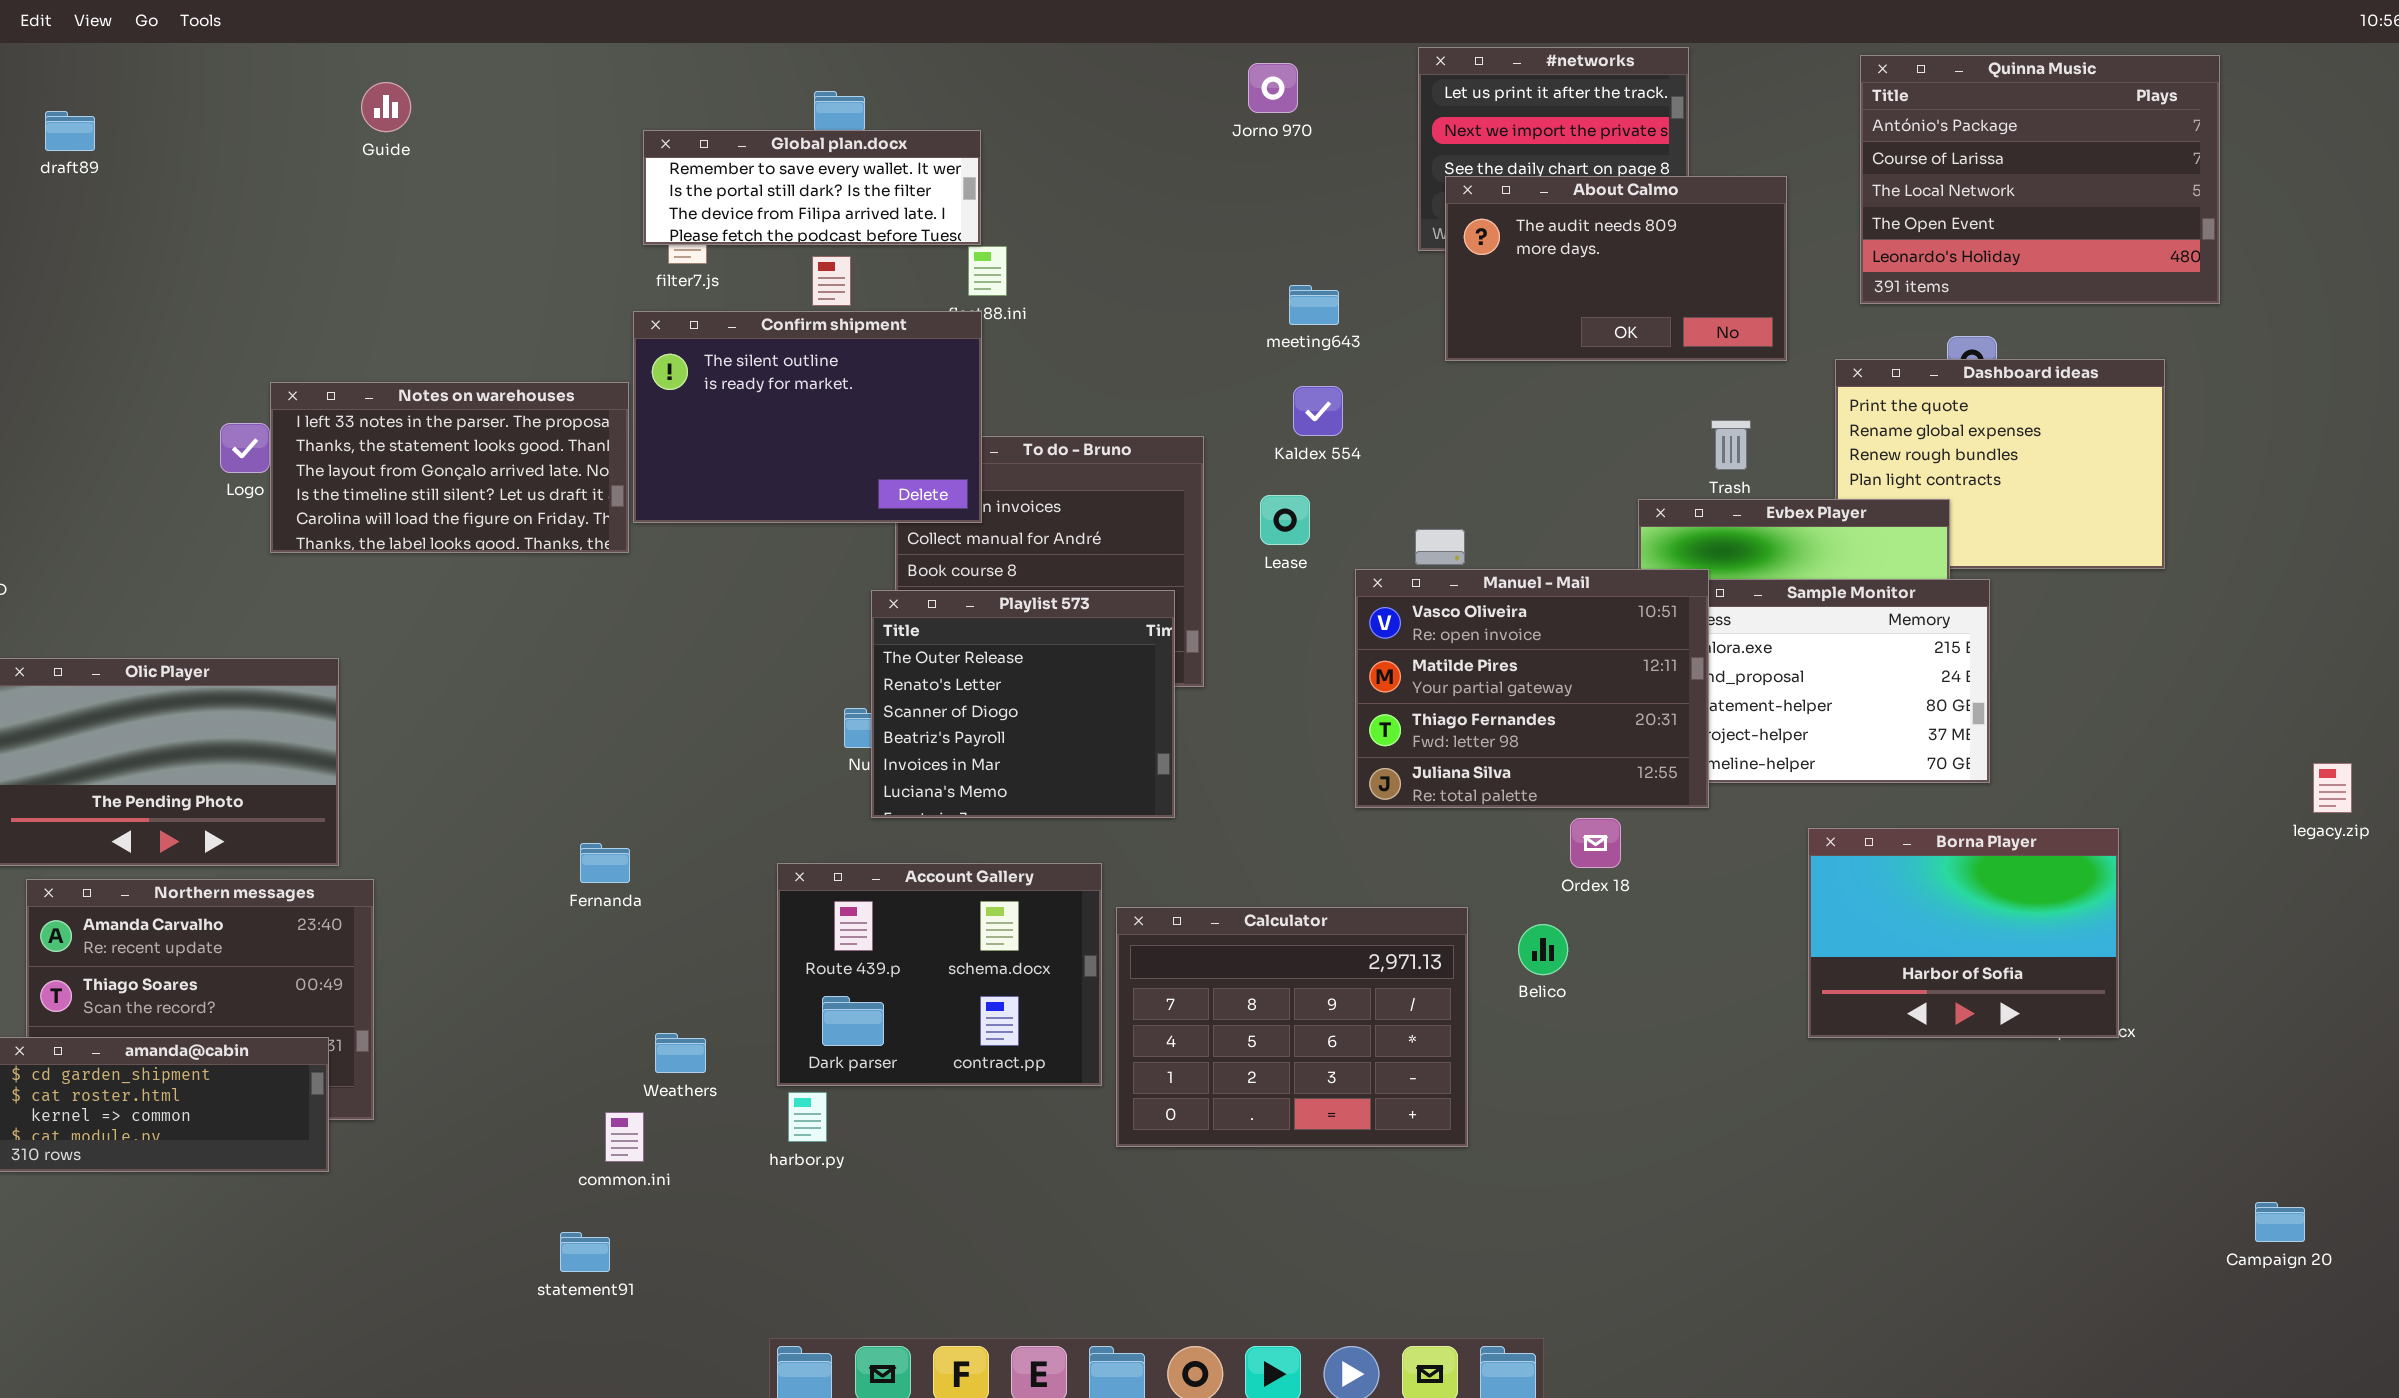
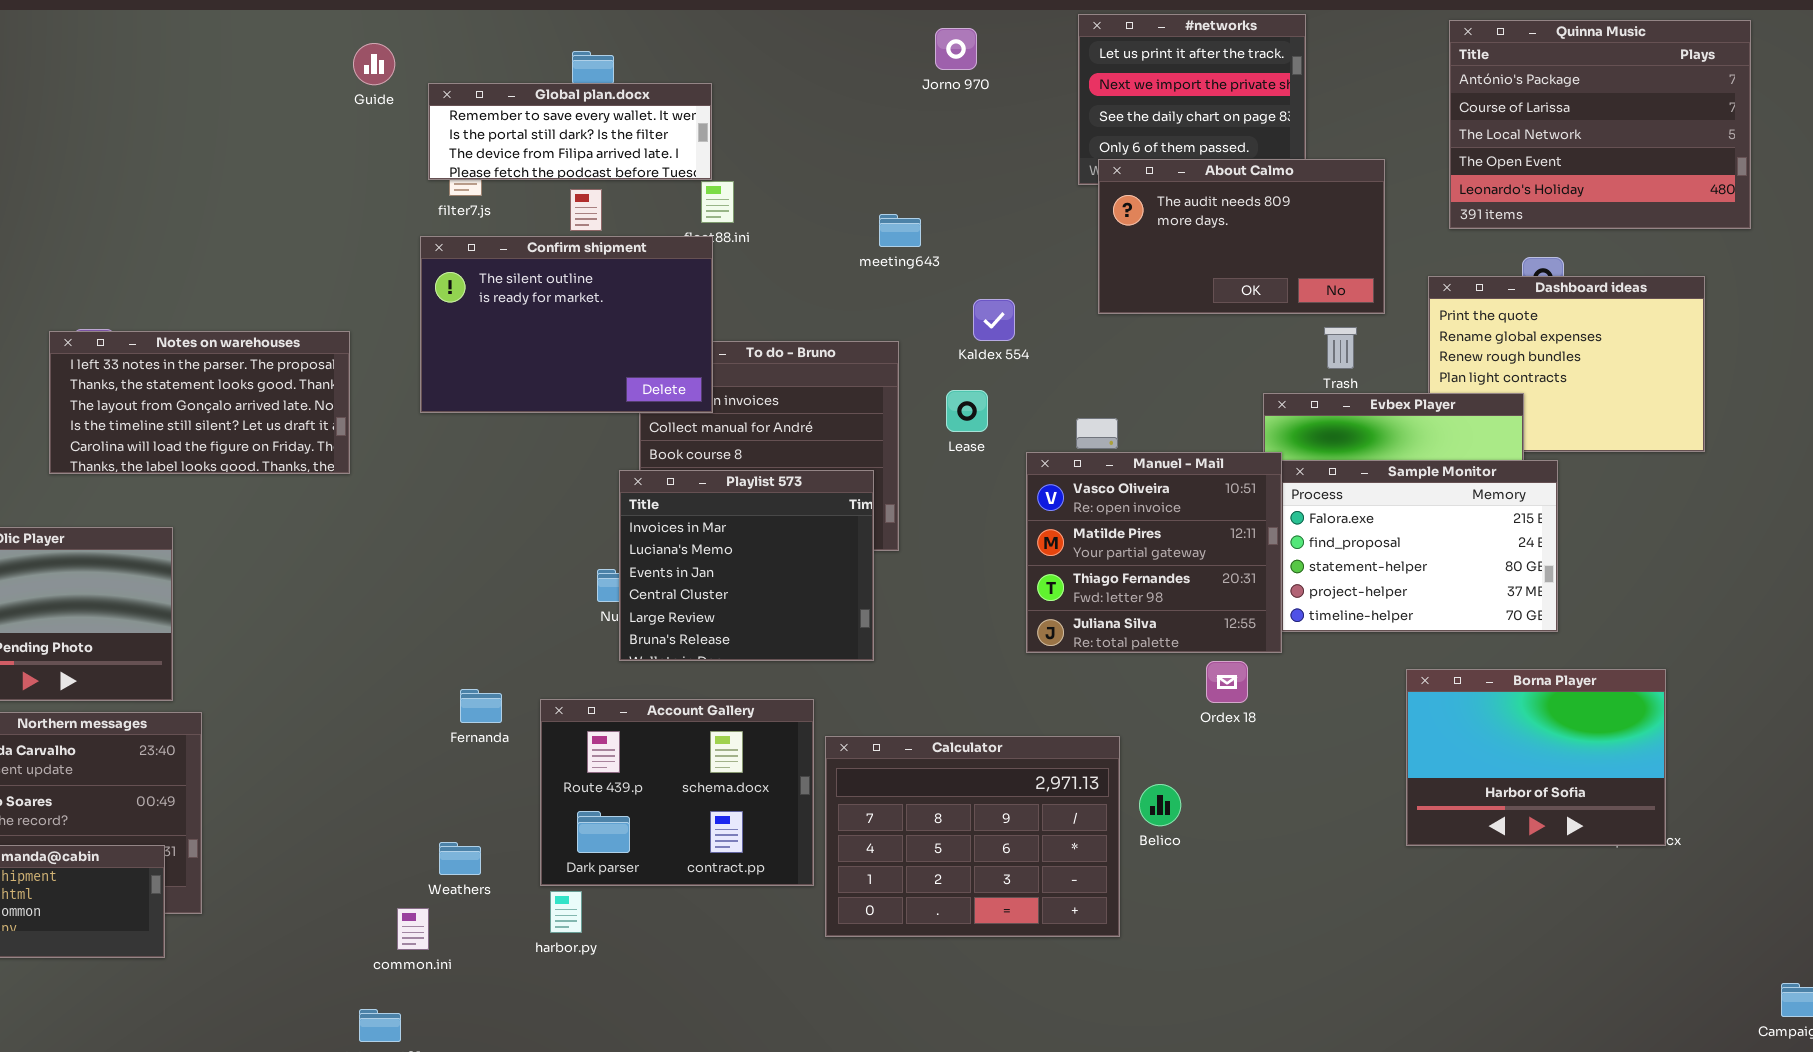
Guide: [361,82,411,132] -> [353,43,395,85], moved
About Calmo: [1445,176,1787,361] -> [1098,159,1385,314], moved
meeting643: [1289,285,1339,325] -> [879,214,921,247], moved
Notes on warehouses: [270,382,629,553] -> [49,331,350,474], moved
Manuel - Mail: [1355,569,1709,808] -> [1026,452,1282,653], resized
Playlist 573: [871,590,1175,818] -> [619,470,874,661], scrolled down 4 rows
Fernanda: [580,843,630,883] -> [460,689,502,723], moved
Belico: [1518,924,1568,975] -> [1139,784,1181,826], moved

